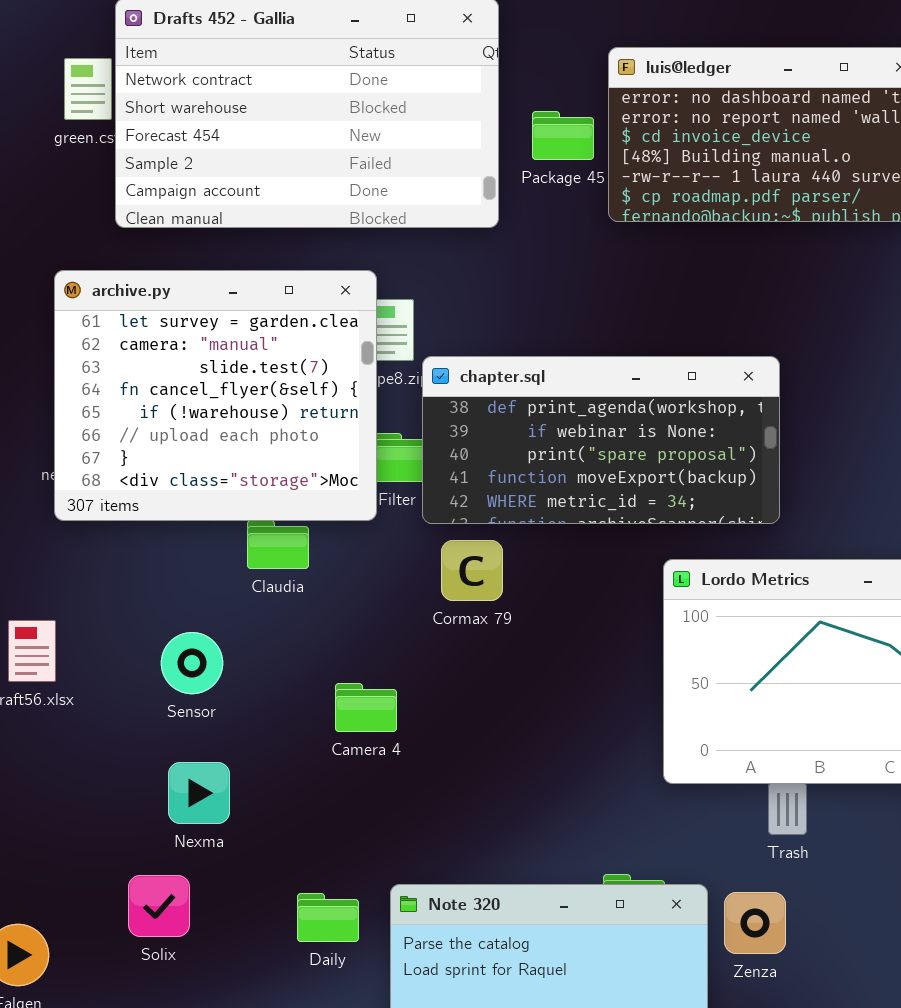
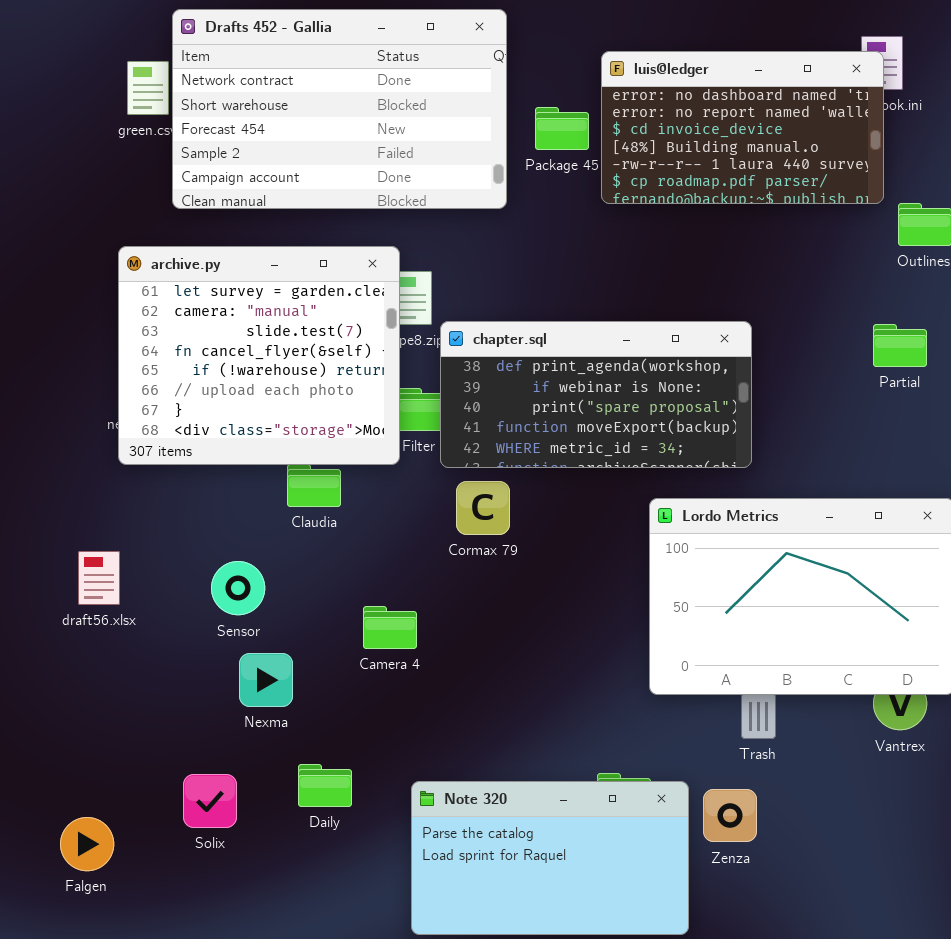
Nexma: [168,762,230,824] -> [239,653,293,707], moved
Daily: [297,893,359,942] -> [298,764,352,807], moved

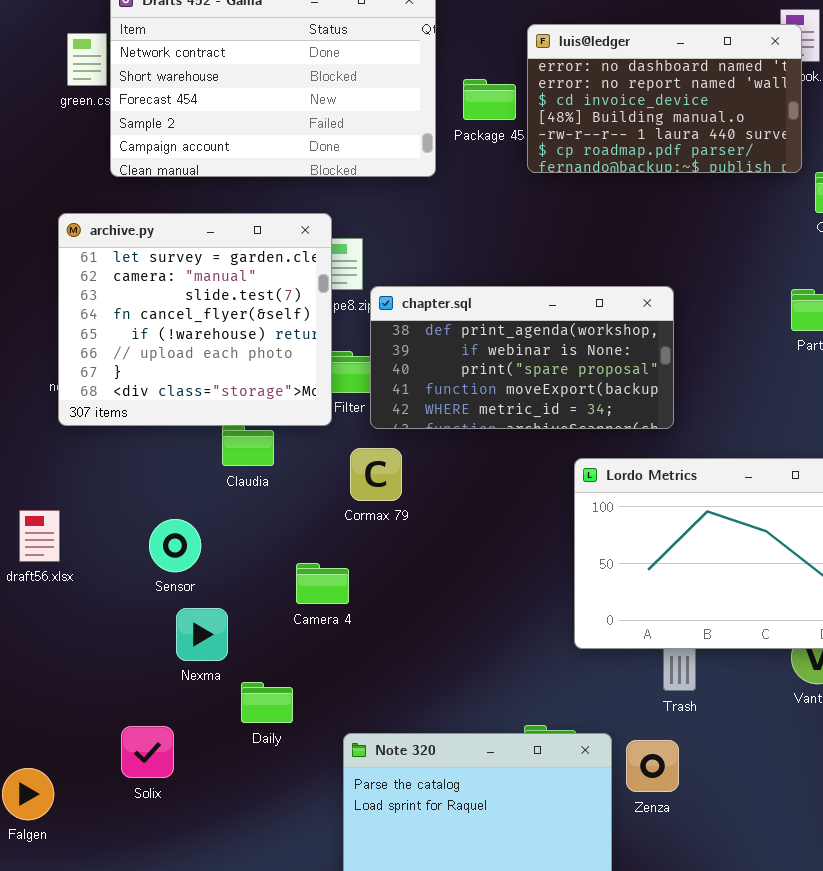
Cormax 79: [456,481,510,535] -> [350,448,402,501], moved
Daily: [298,764,352,807] -> [241,682,293,723], moved

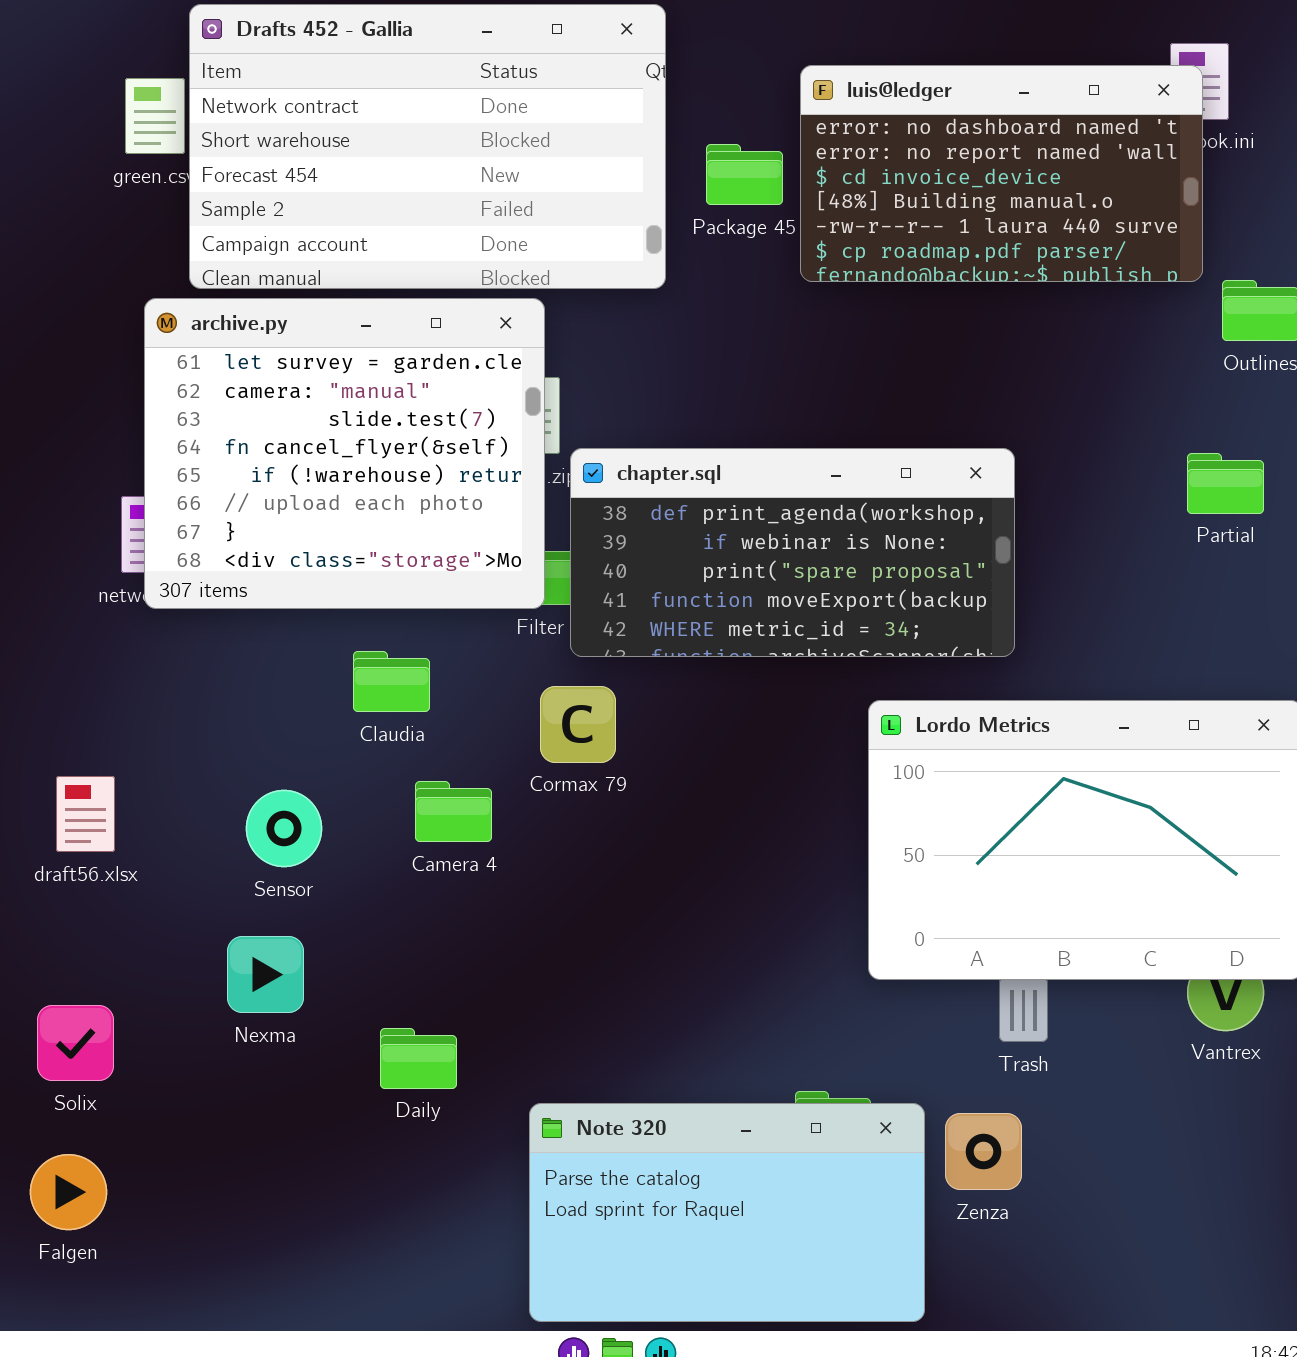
archive.py: [58,213,332,426] -> [144,298,545,609], moved
Camera 4: [296,563,349,604] -> [415,781,492,842], moved
Nexma: [176,608,228,661] -> [227,936,304,1013], moved
Solix: [121,726,174,778] -> [37,1005,114,1081], moved

